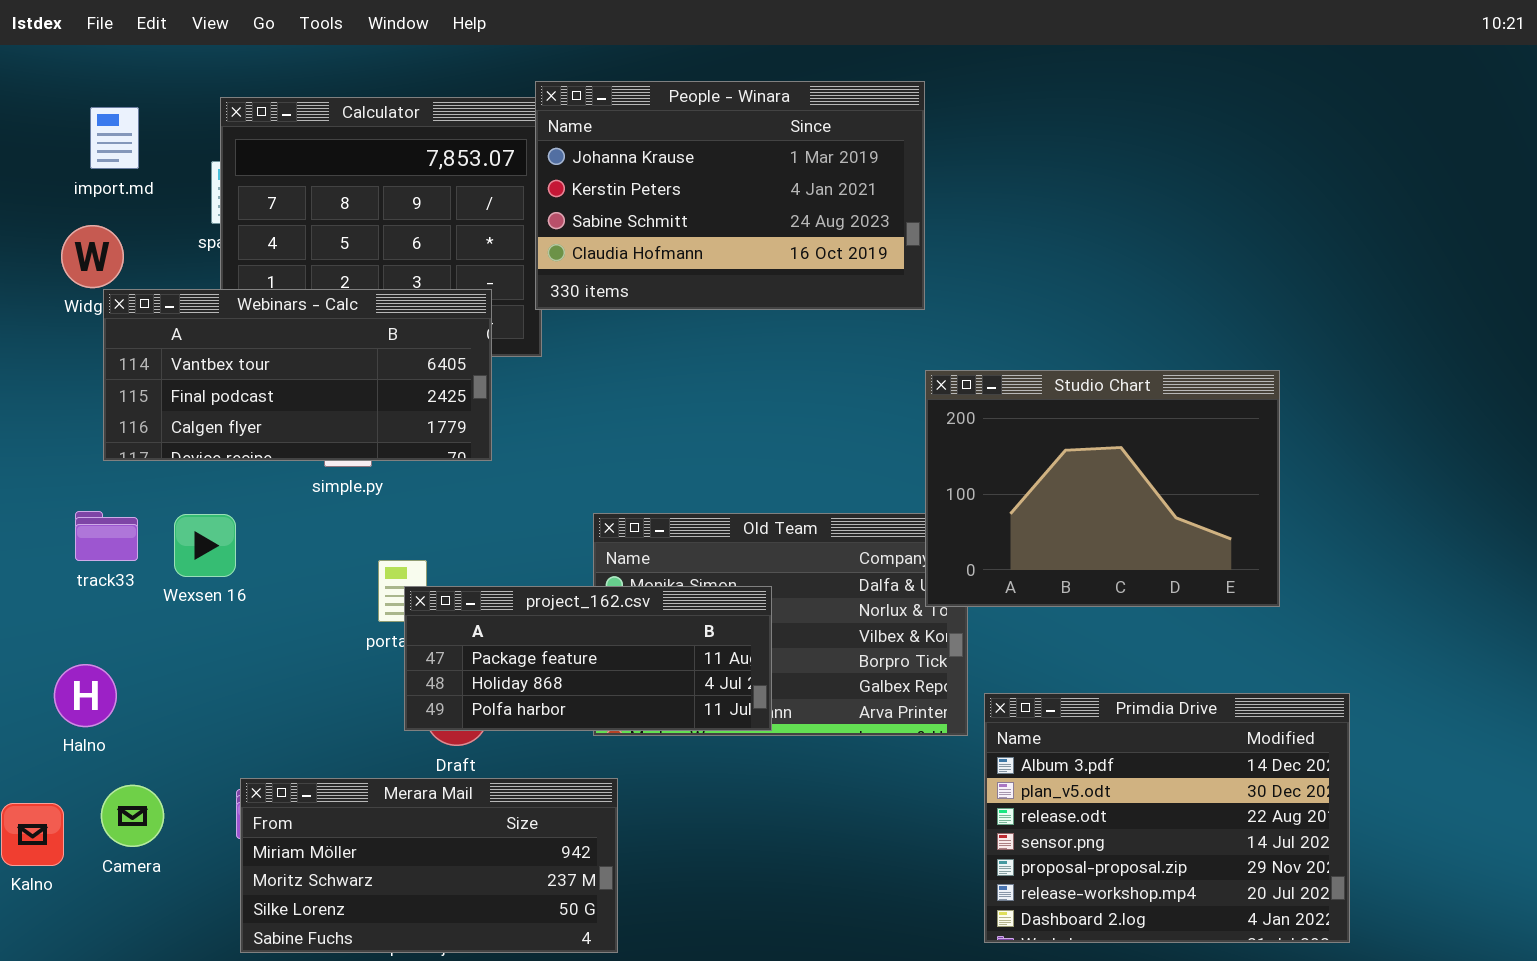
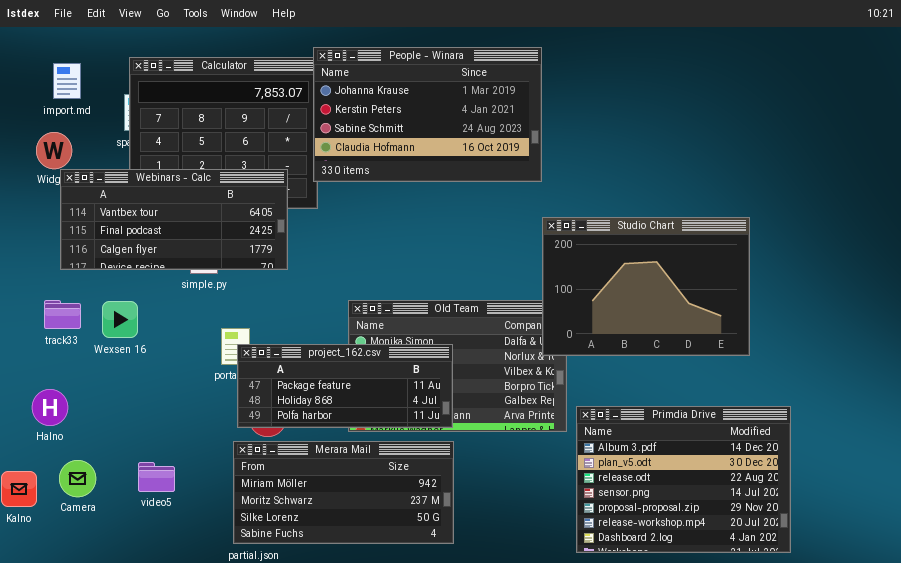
Merara Mail: [240,778,618,953] -> [233,441,454,544], moved

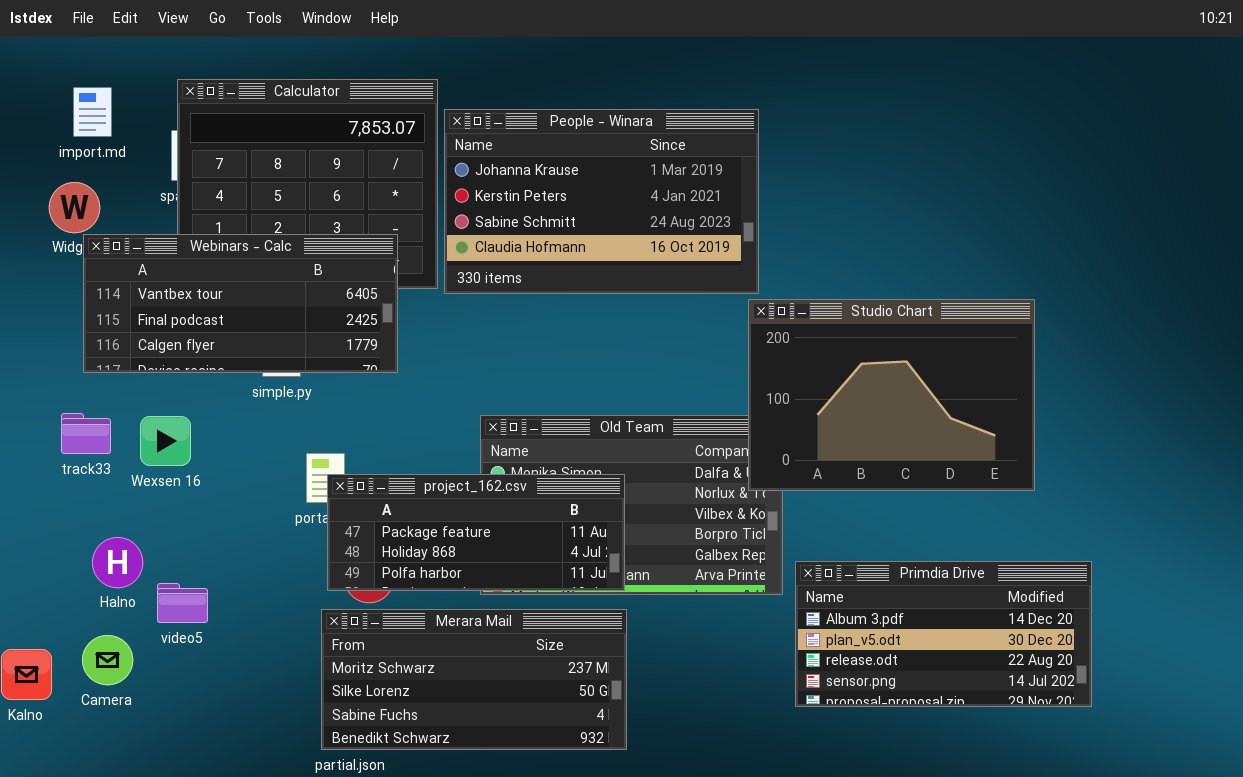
People - Winara: [313,47,542,182] -> [444,109,759,294], moved
Halno: [32,389,68,426] -> [92,537,143,588], moved
Primdia Drive: [576,406,791,553] -> [795,561,1092,707], resized
Merara Mail: [233,441,454,544] -> [321,609,627,750], scrolled down 1 row
video5: [138,462,175,492] -> [157,583,208,623], moved

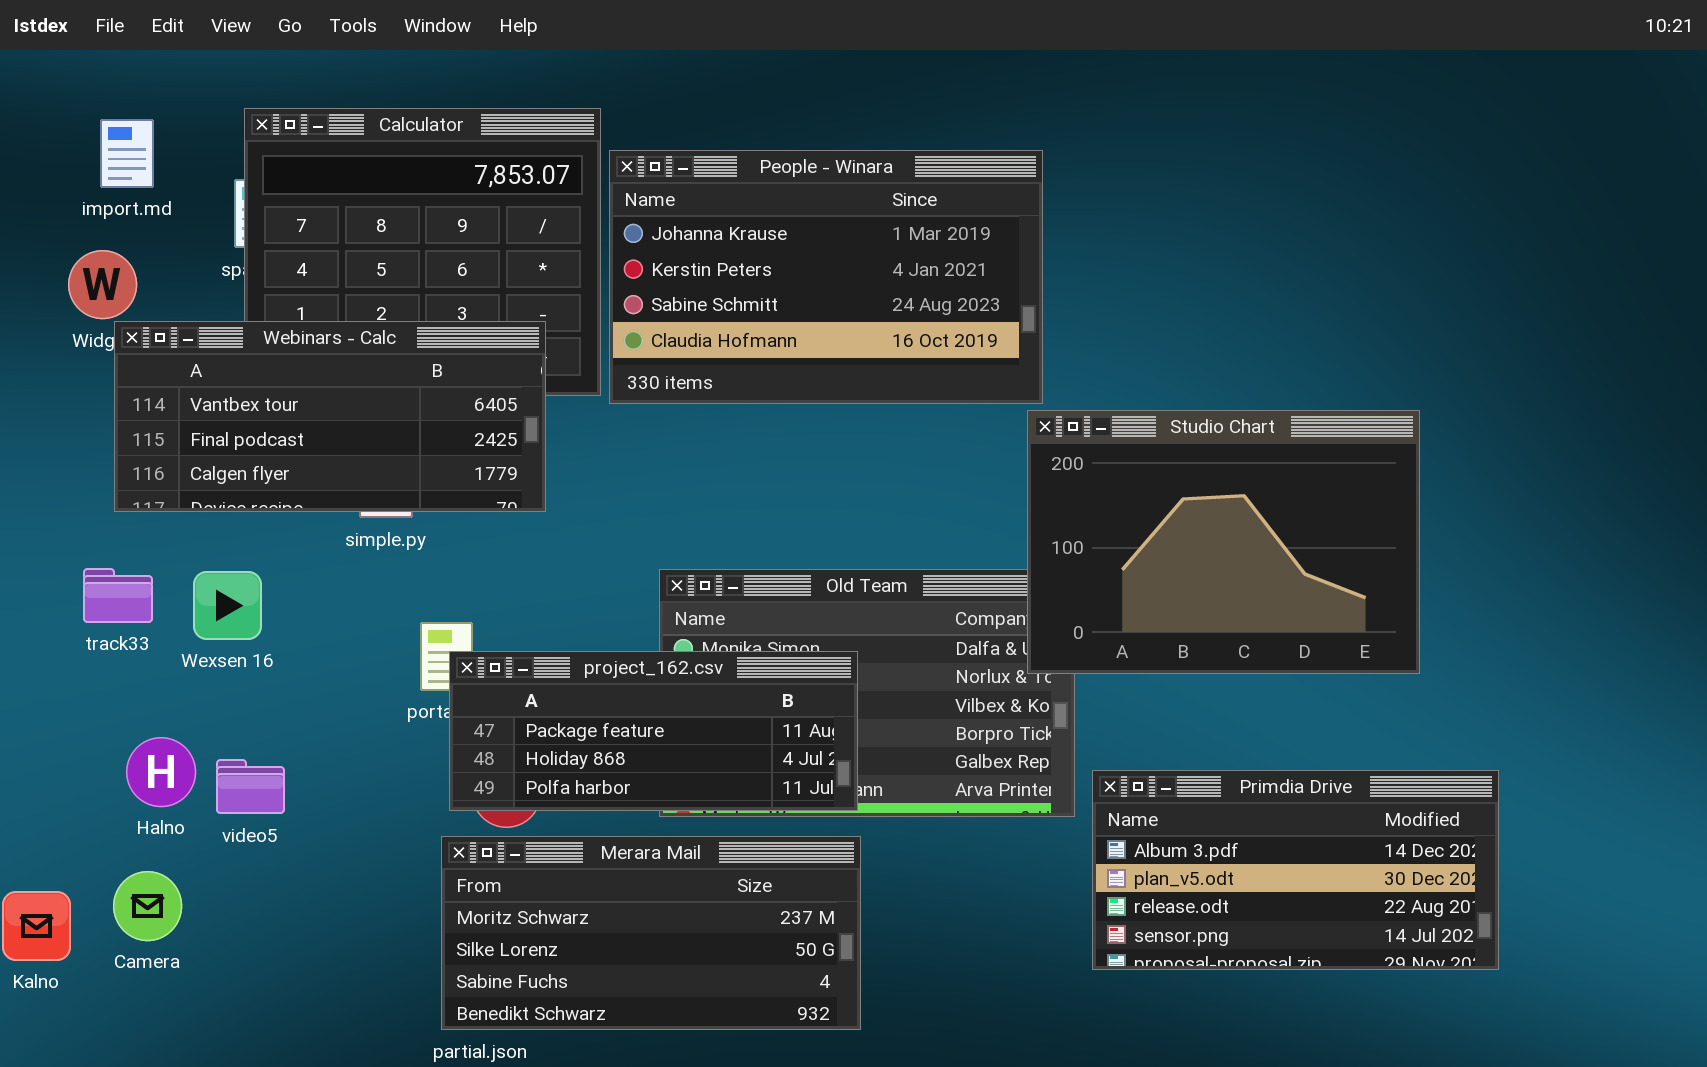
video5: [157,583,208,623] -> [216,759,285,814], moved

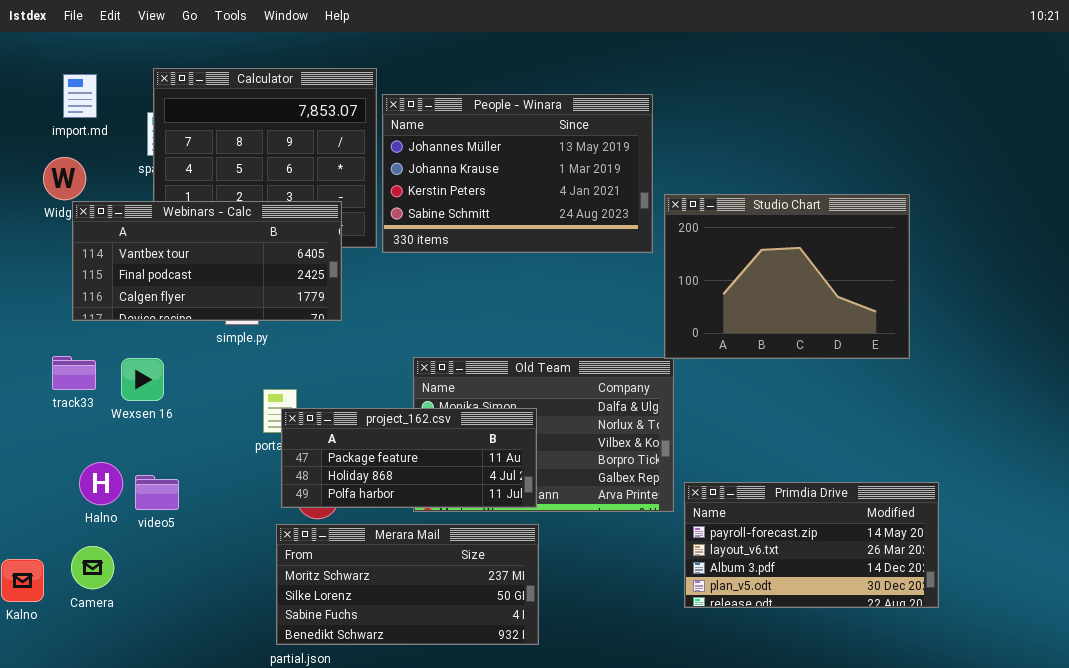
People - Winara: [609,150,1043,404] -> [382,94,653,253], scrolled up 1 row
Studio Chart: [1027,410,1420,674] -> [664,194,910,359], moved
Primdia Drive: [1092,770,1499,970] -> [684,482,939,608], scrolled up 2 rows

